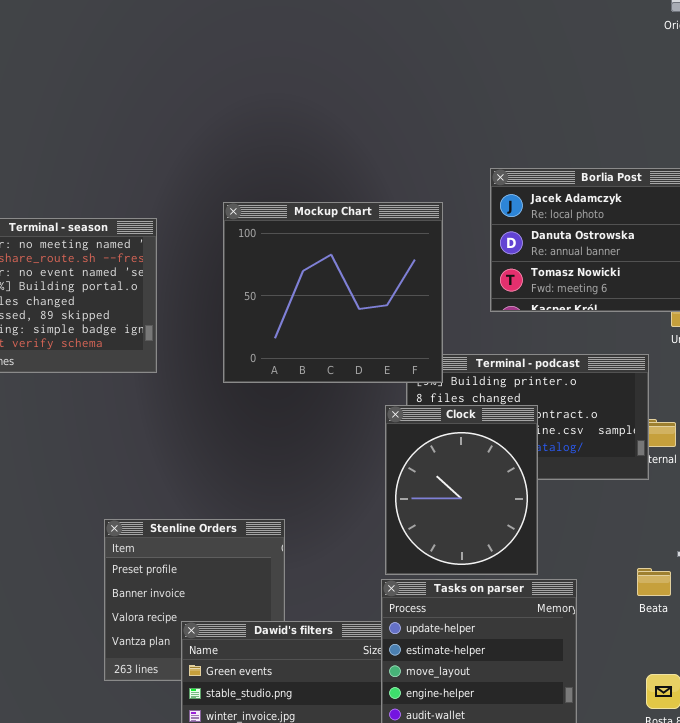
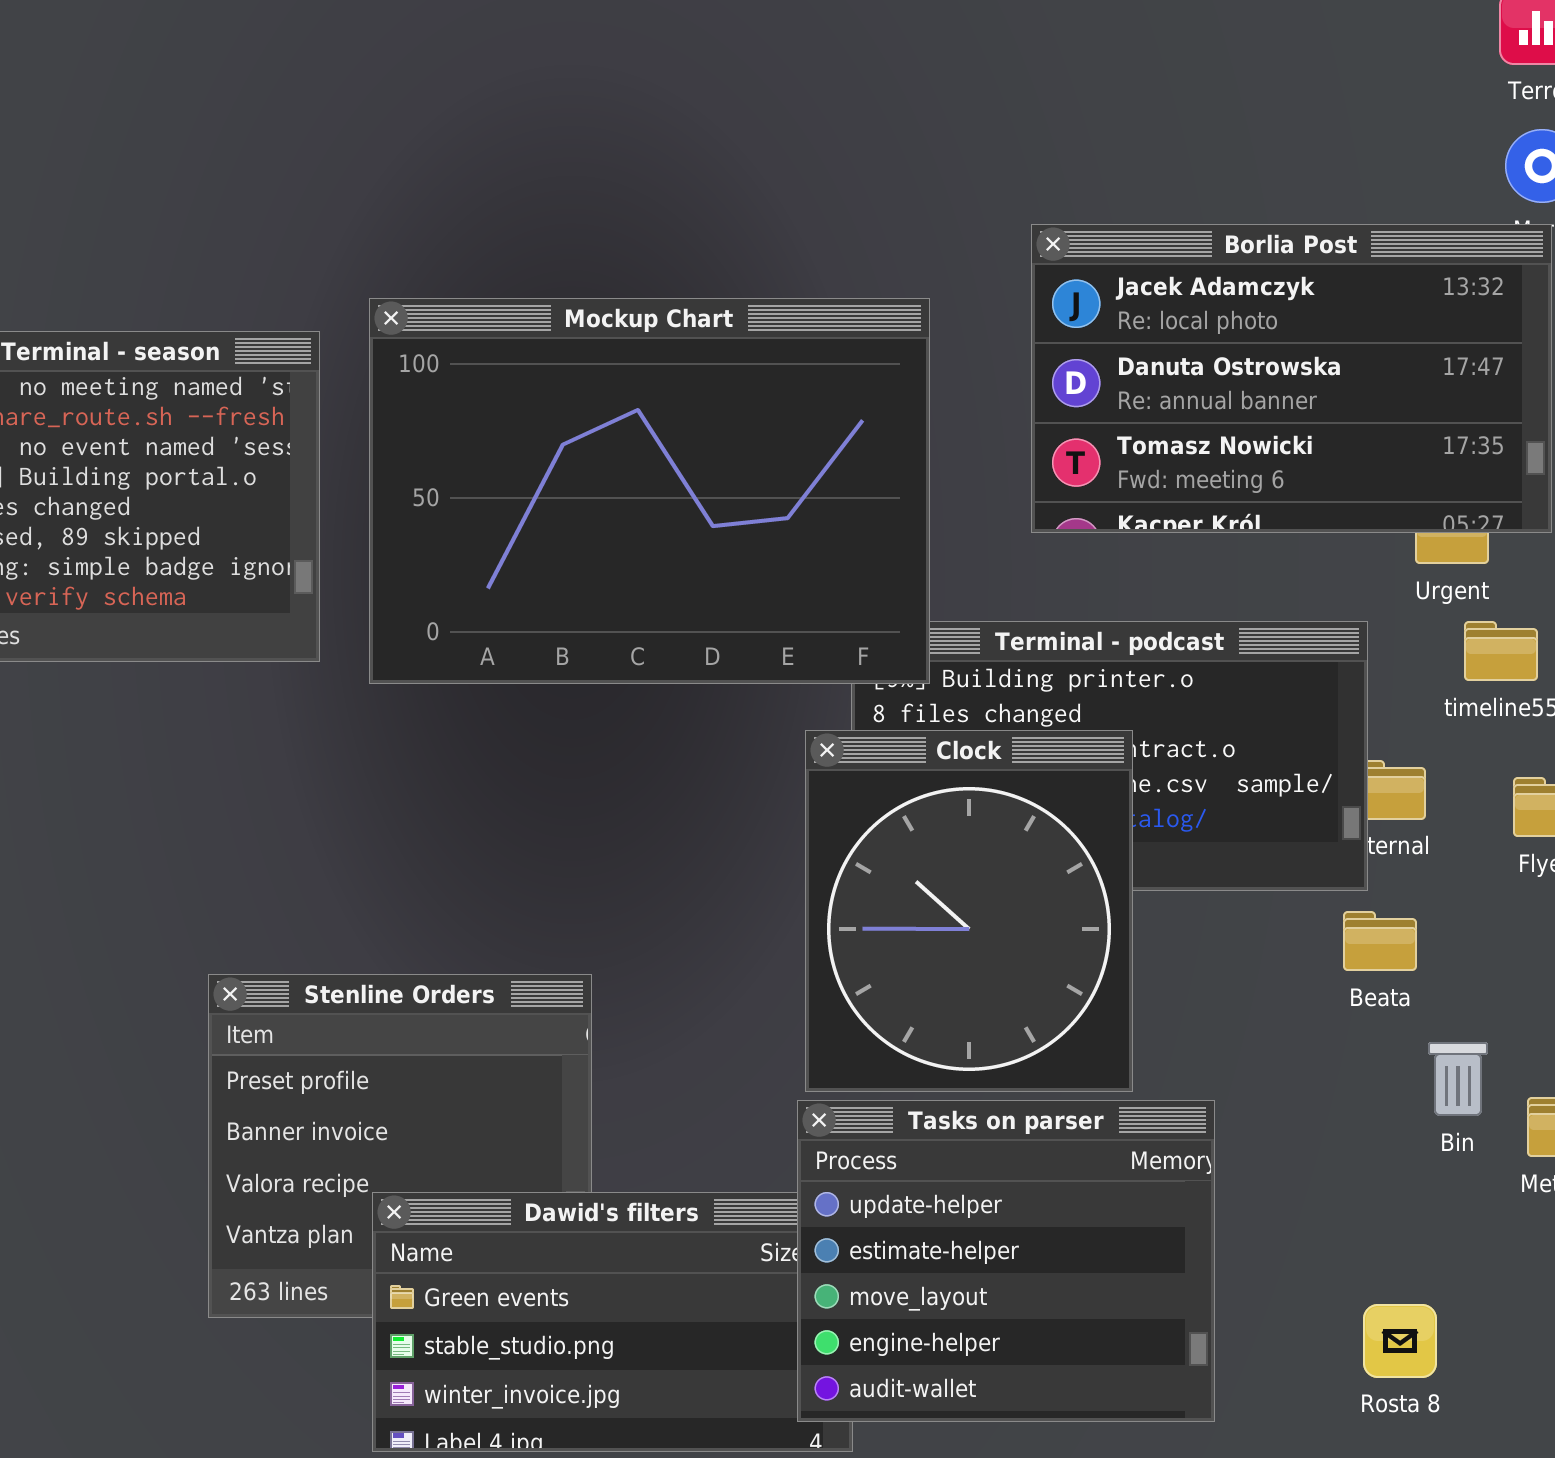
Mockup Chart: [223,202,443,383] -> [369,298,930,684], resized
Beata: [637,568,671,596] -> [1343,911,1417,971], moved

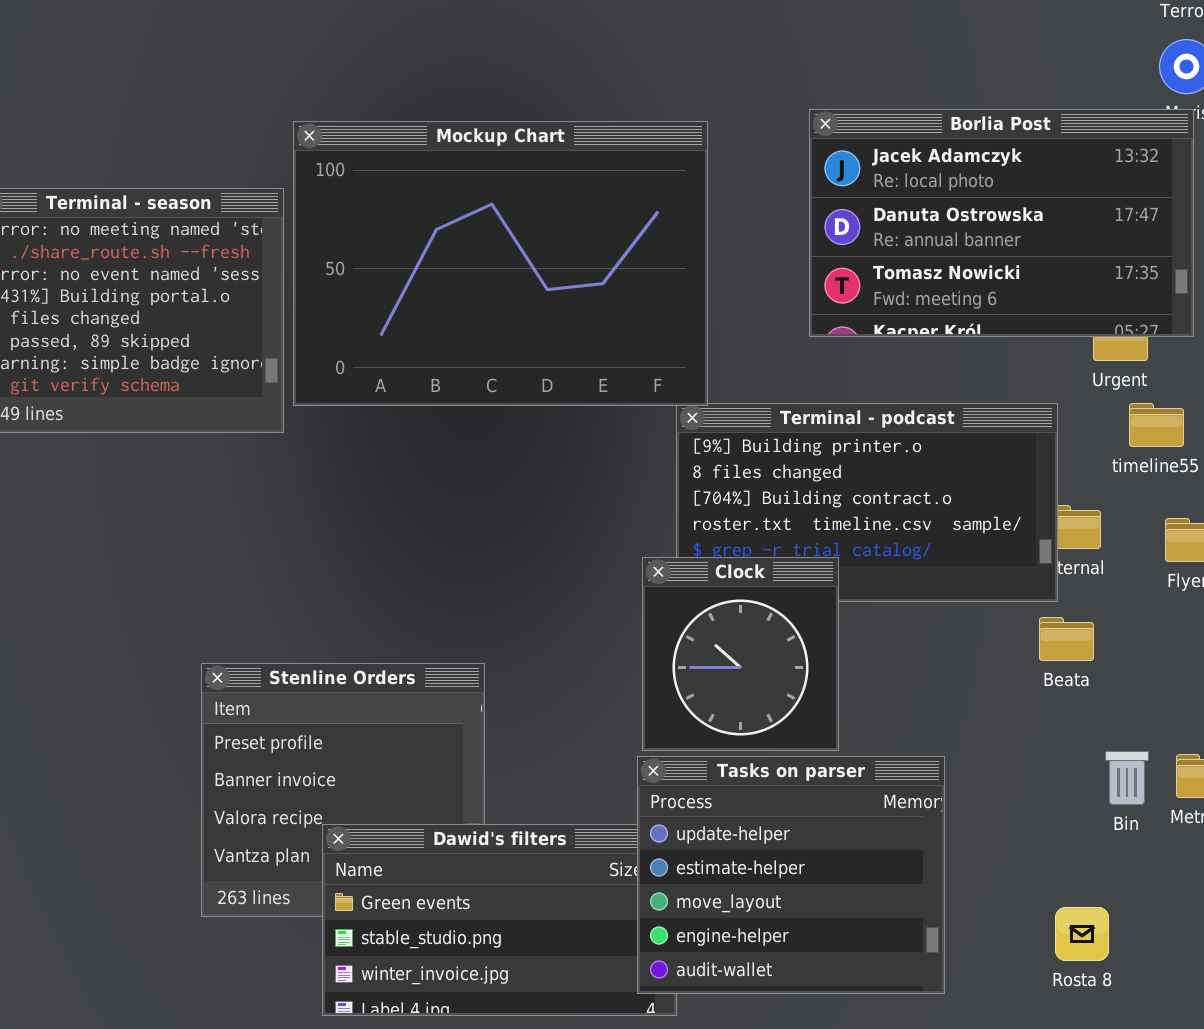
Mockup Chart: [369,298,930,684] -> [293,121,708,406], moved
Clock: [805,730,1133,1092] -> [642,557,839,751], resized
Bin: [1428,1042,1488,1116] -> [1105,751,1149,805], moved

